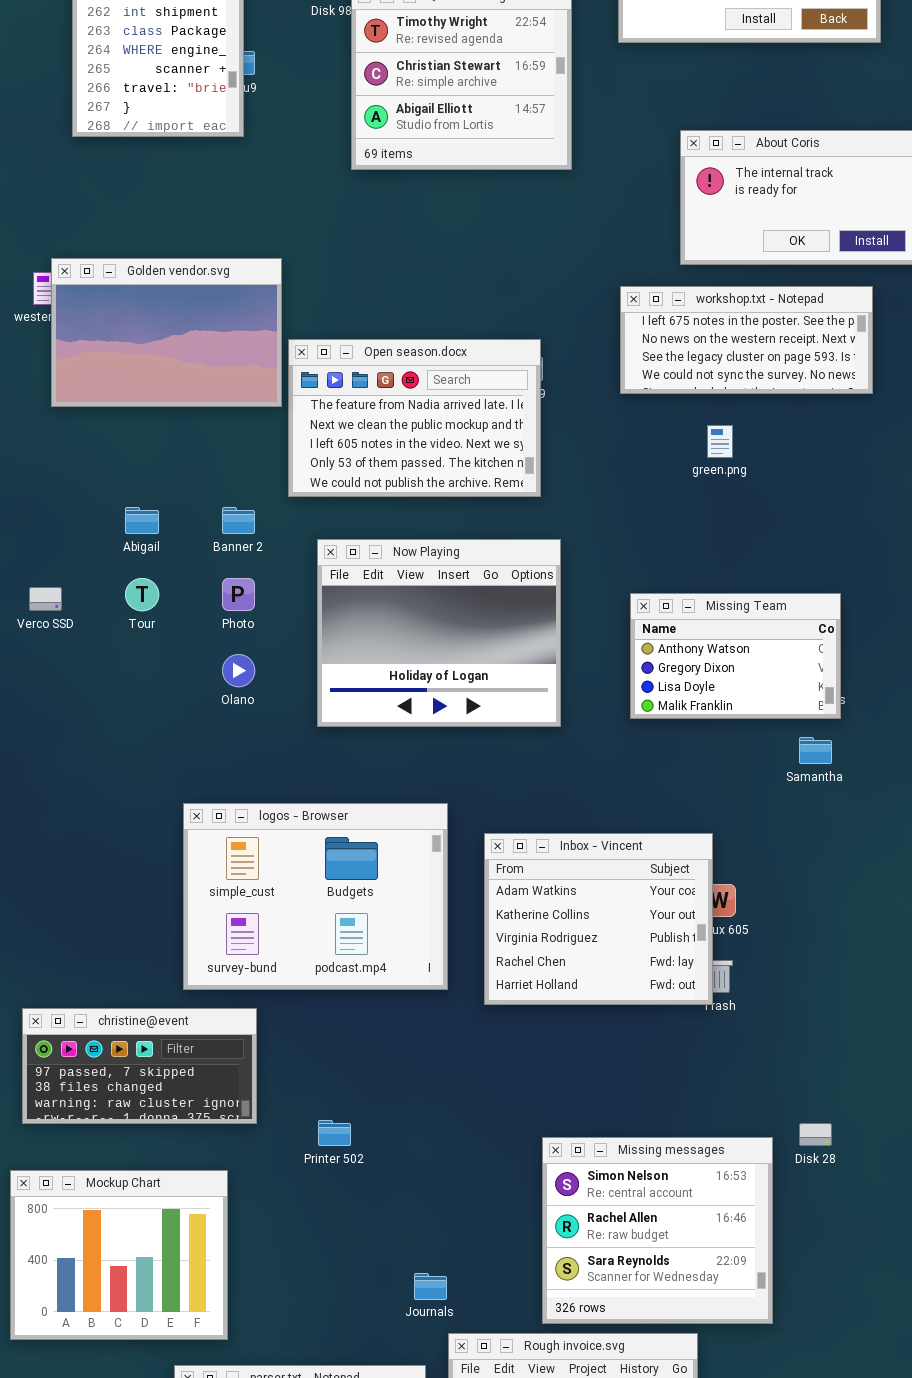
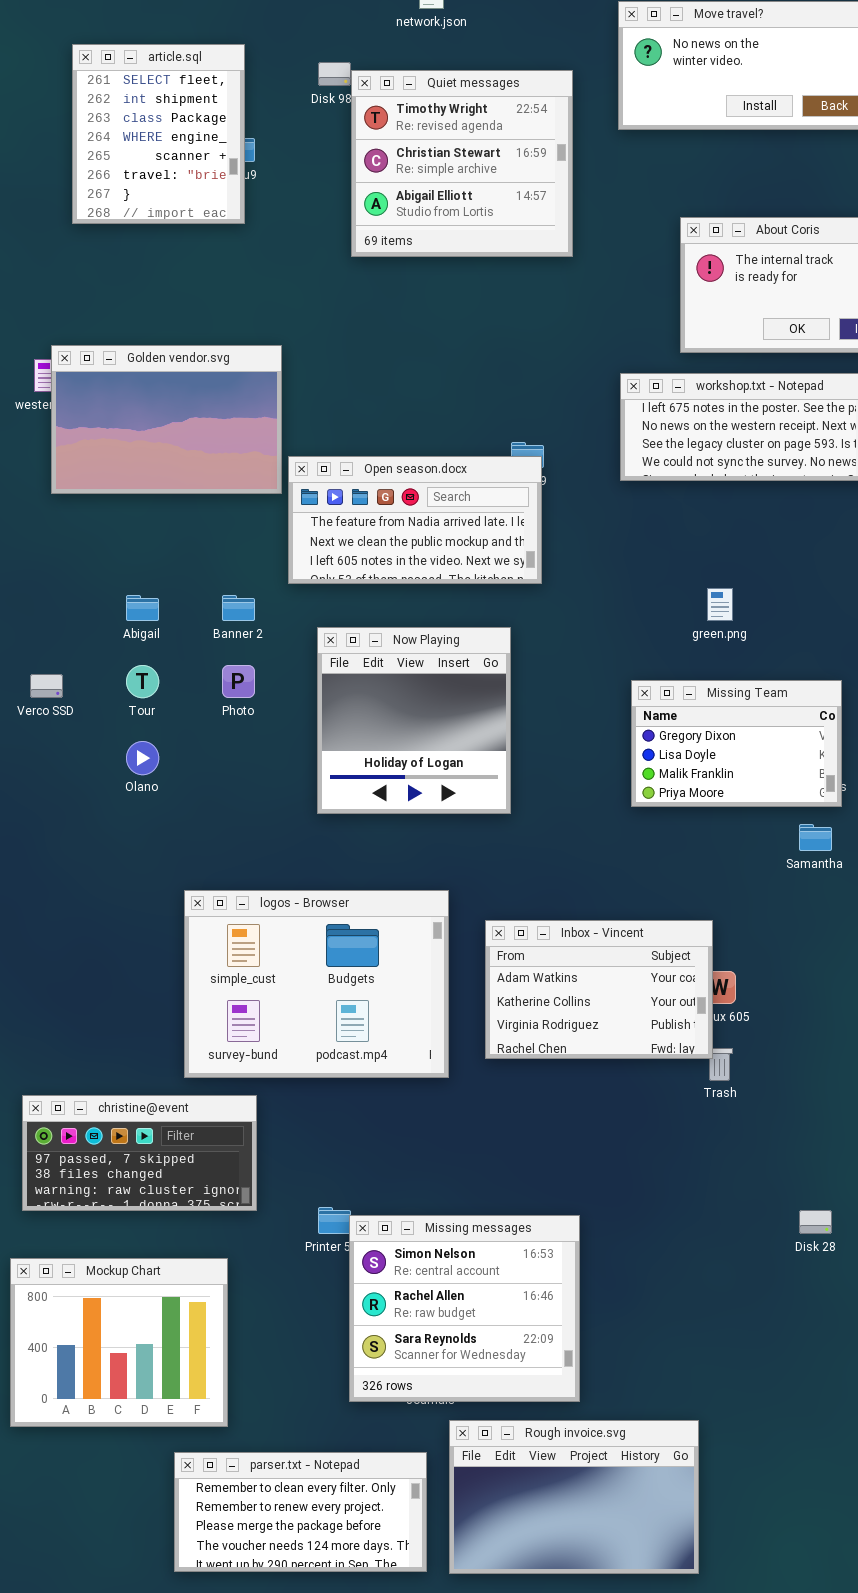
Open season.docx: [288,339,541,497] -> [288,456,542,584], resized
green.png: [707,425,733,458] -> [707,588,733,621], moved
Now Playing: [317,539,561,727] -> [317,627,511,814], resized
Missing Team: [630,593,841,719] -> [631,680,842,807], scrolled down 1 row
Olano: [222,654,255,687] -> [126,741,159,775], moved
Inbox - Vincent: [484,833,713,1005] -> [485,920,713,1059], resized
Missing messages: [542,1137,773,1324] -> [349,1215,580,1402], moved

